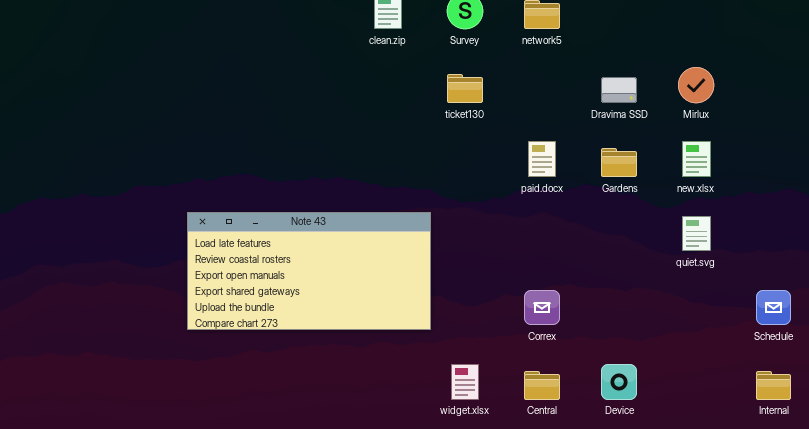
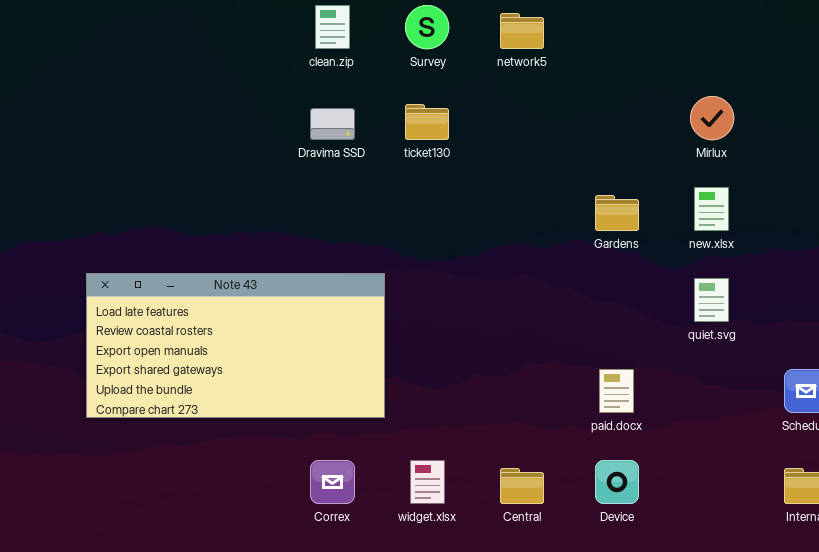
Dravima SSD: [601,77,637,103] -> [310,108,355,140], moved
paid.docx: [528,141,556,177] -> [599,369,634,413], moved
Correx: [524,290,560,325] -> [310,460,355,504], moved

